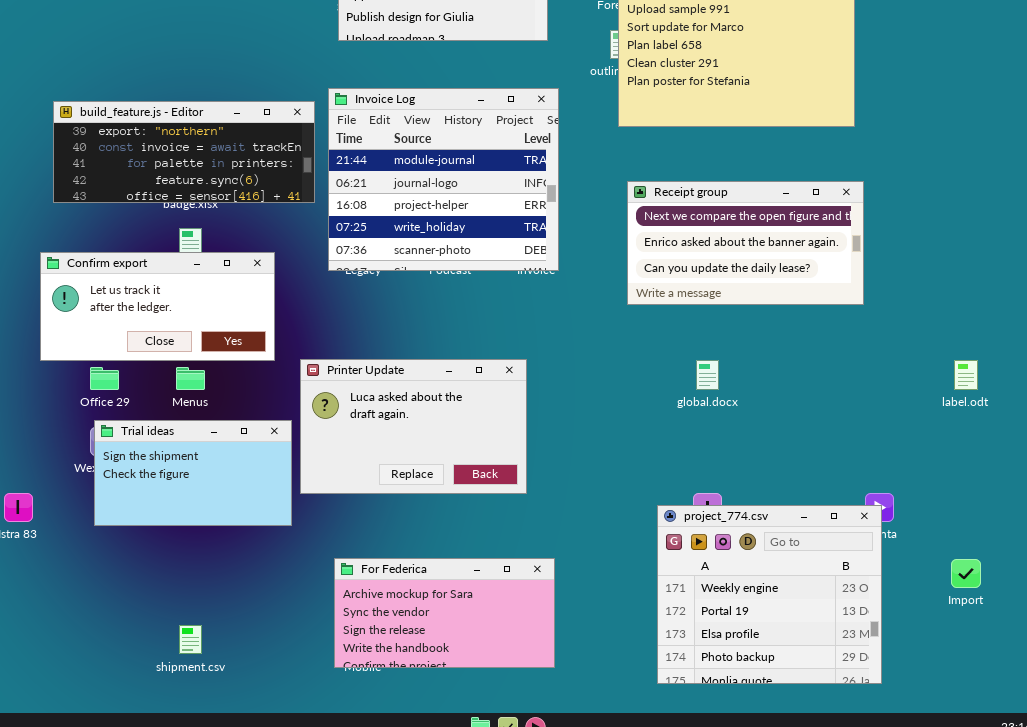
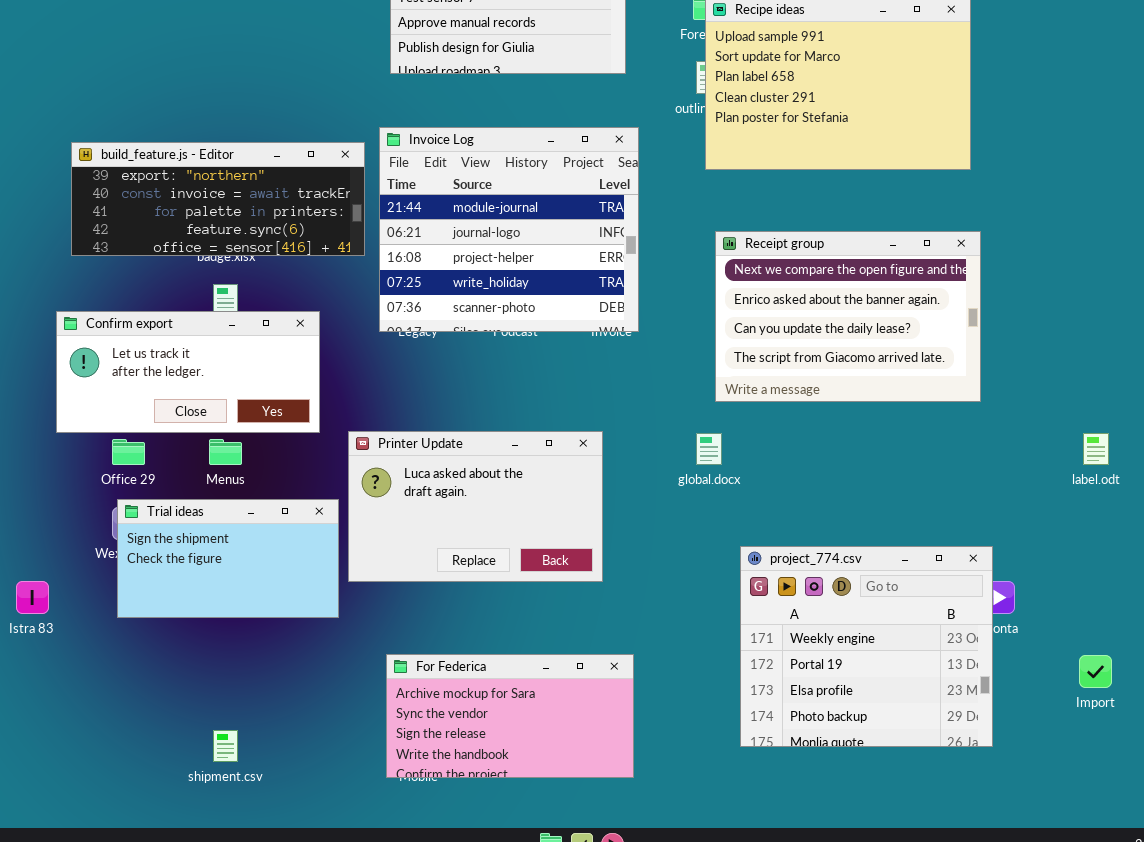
Receipt group: [627,181,864,305] -> [715,231,981,402], resized
global.docx: [696,360,719,390] -> [696,433,722,465], moved
project_774.csv: [657,505,882,684] -> [740,546,993,747], moved

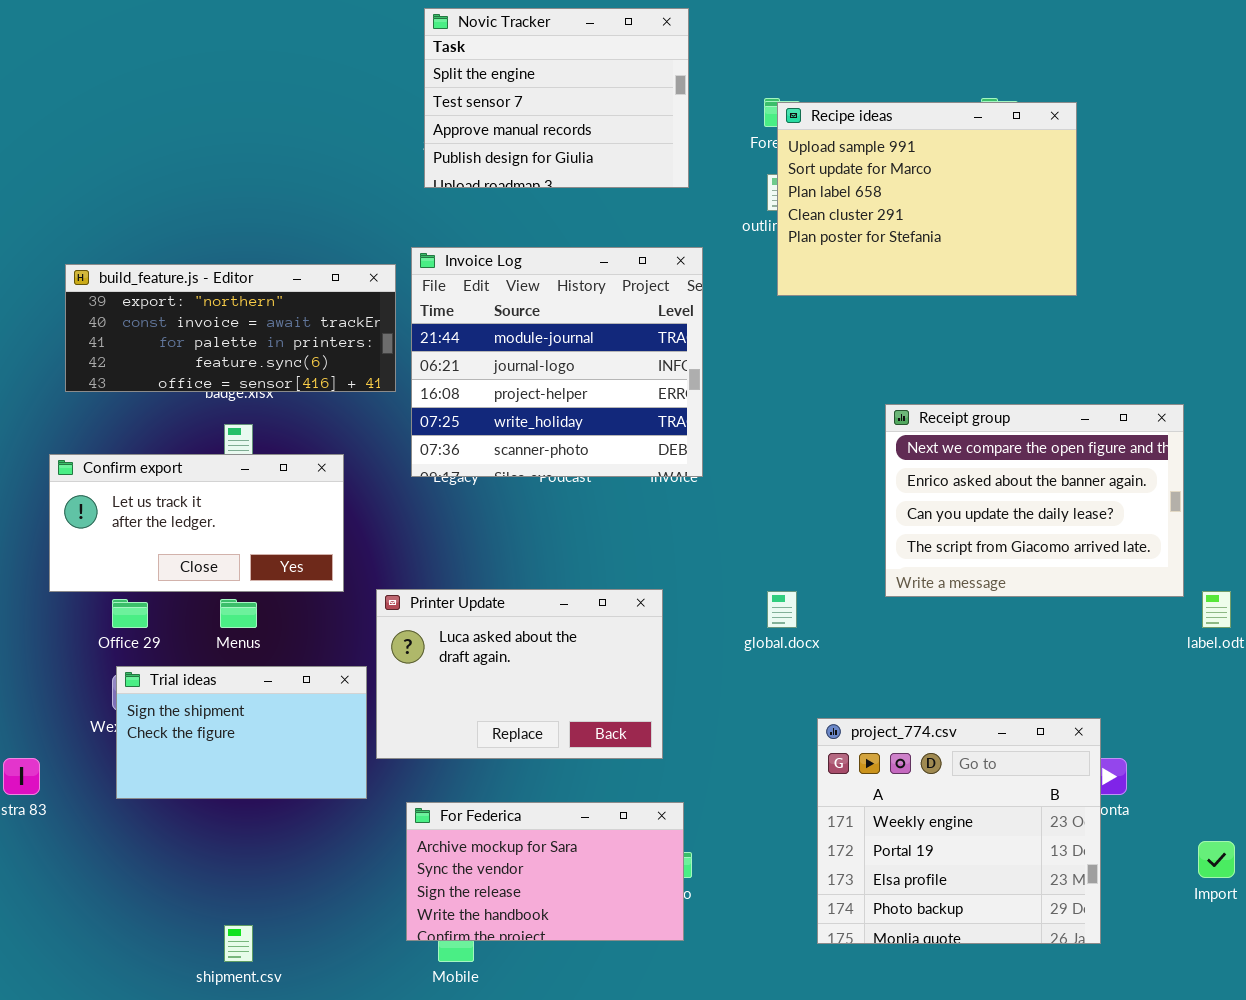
Receipt group: [715,231,981,402] -> [885,404,1184,597], moved
For Federica: [386,654,634,778] -> [406,802,684,941], moved

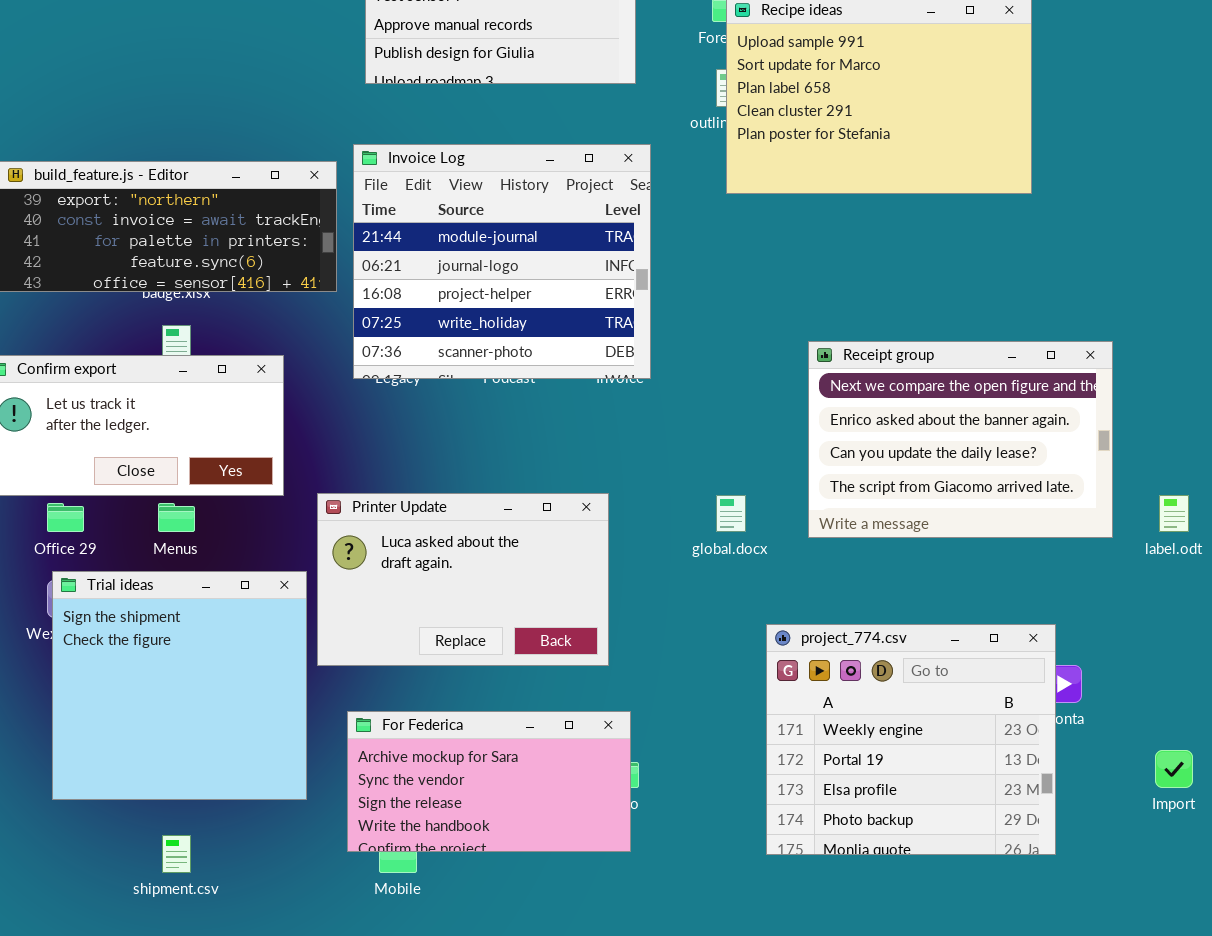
Receipt group: [885,404,1184,597] -> [808,341,1113,538], moved
Trial ideas: [116,666,367,799] -> [52,571,307,800], resized

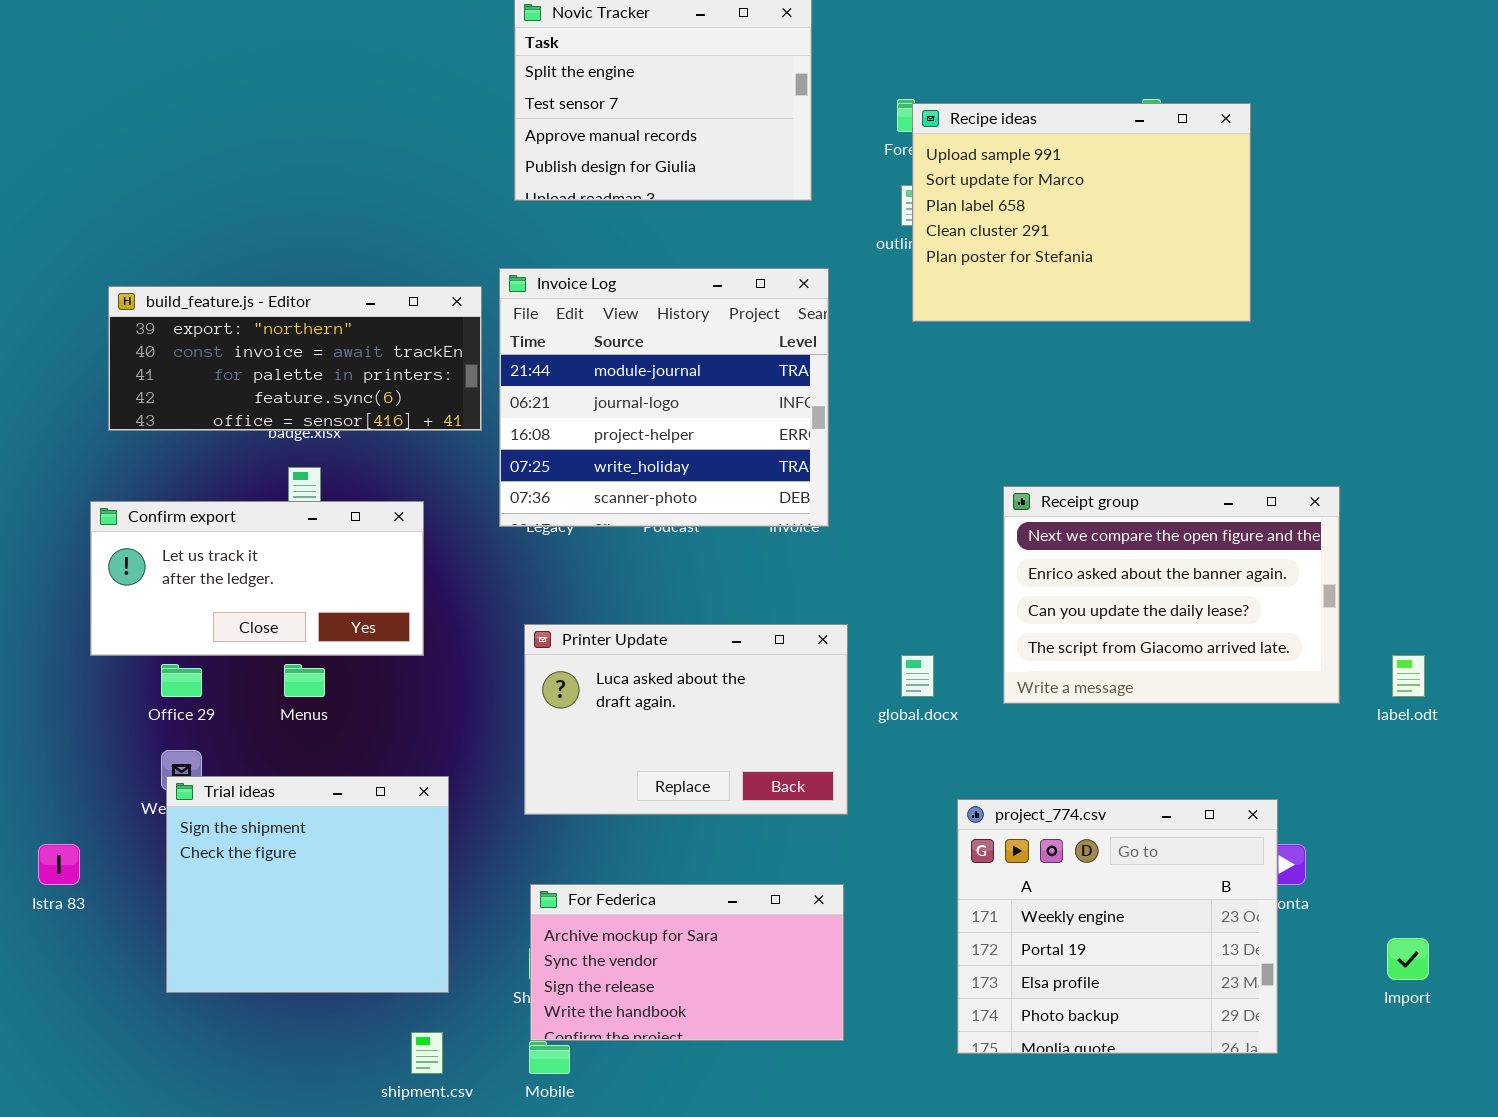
Printer Update: [317,493,609,666] -> [524,624,848,815], moved
Trial ideas: [52,571,307,800] -> [166,776,449,993], resized
For Federica: [347,711,631,852] -> [530,884,844,1041], moved
shipment.csv: [162,835,191,873] -> [411,1032,443,1074], moved

